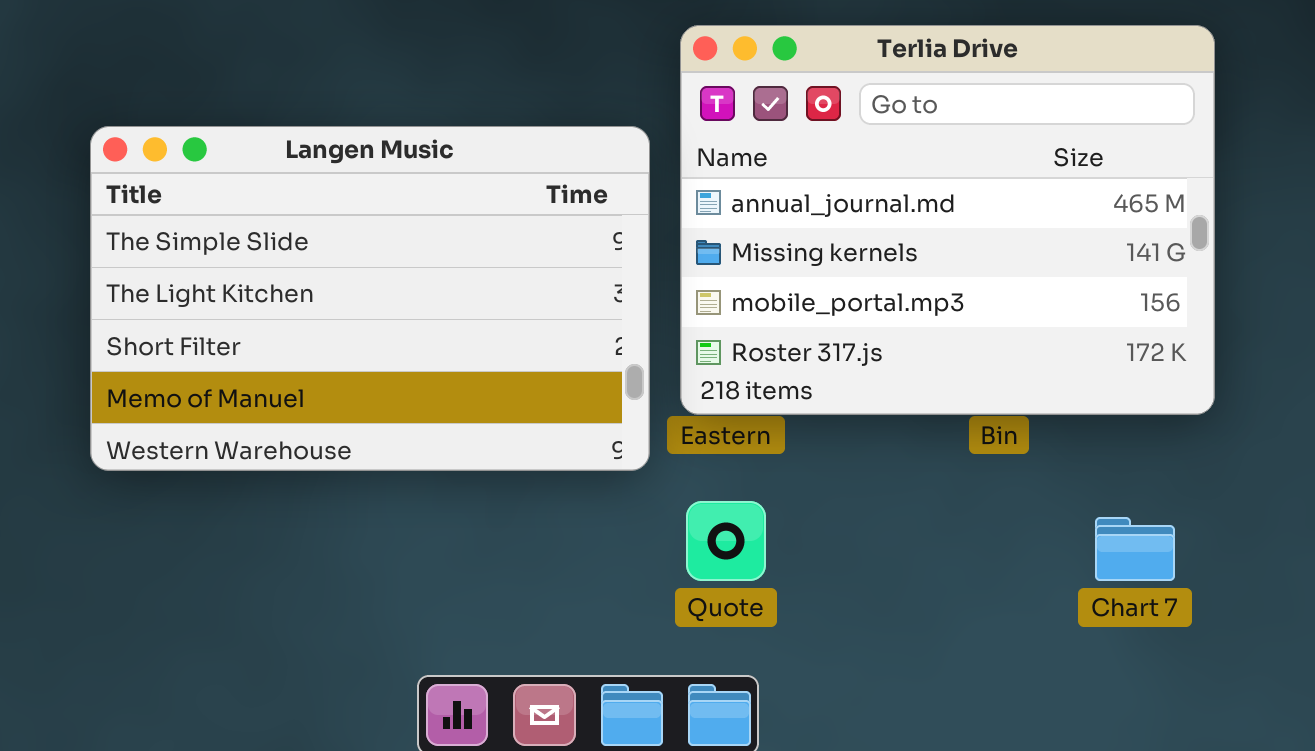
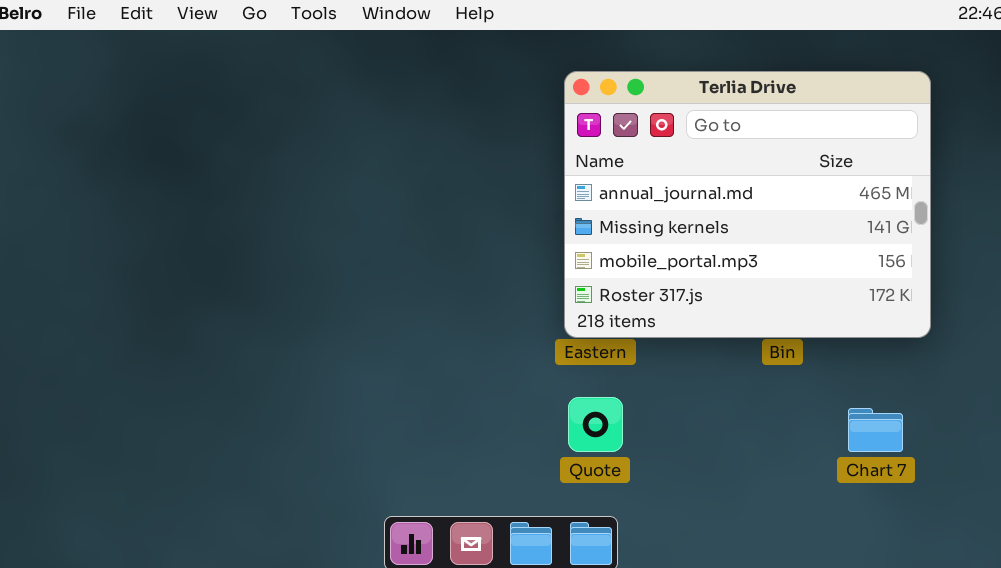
Langen Music: [90,126,650,471] -> none, closed

